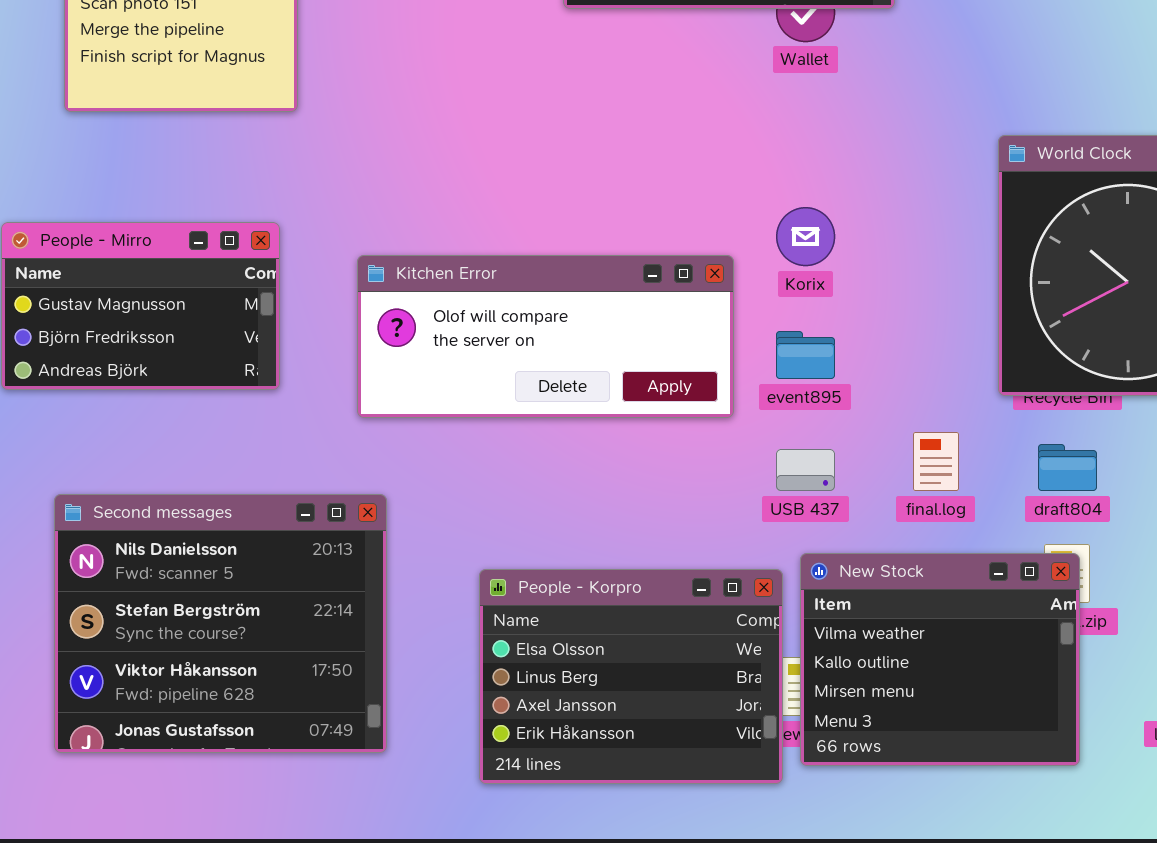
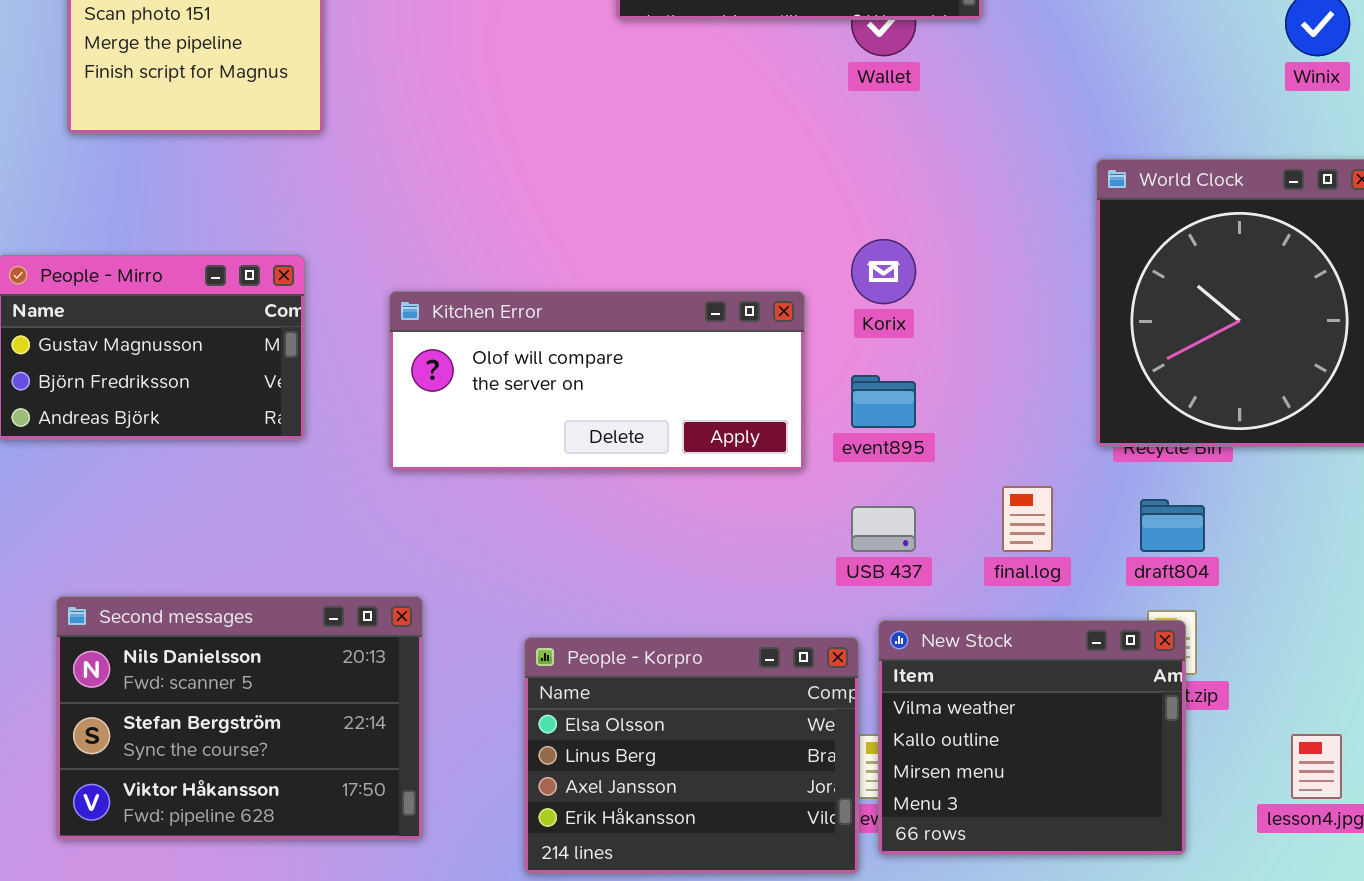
Second messages: [54,494,387,753] -> [56,596,423,840], resized

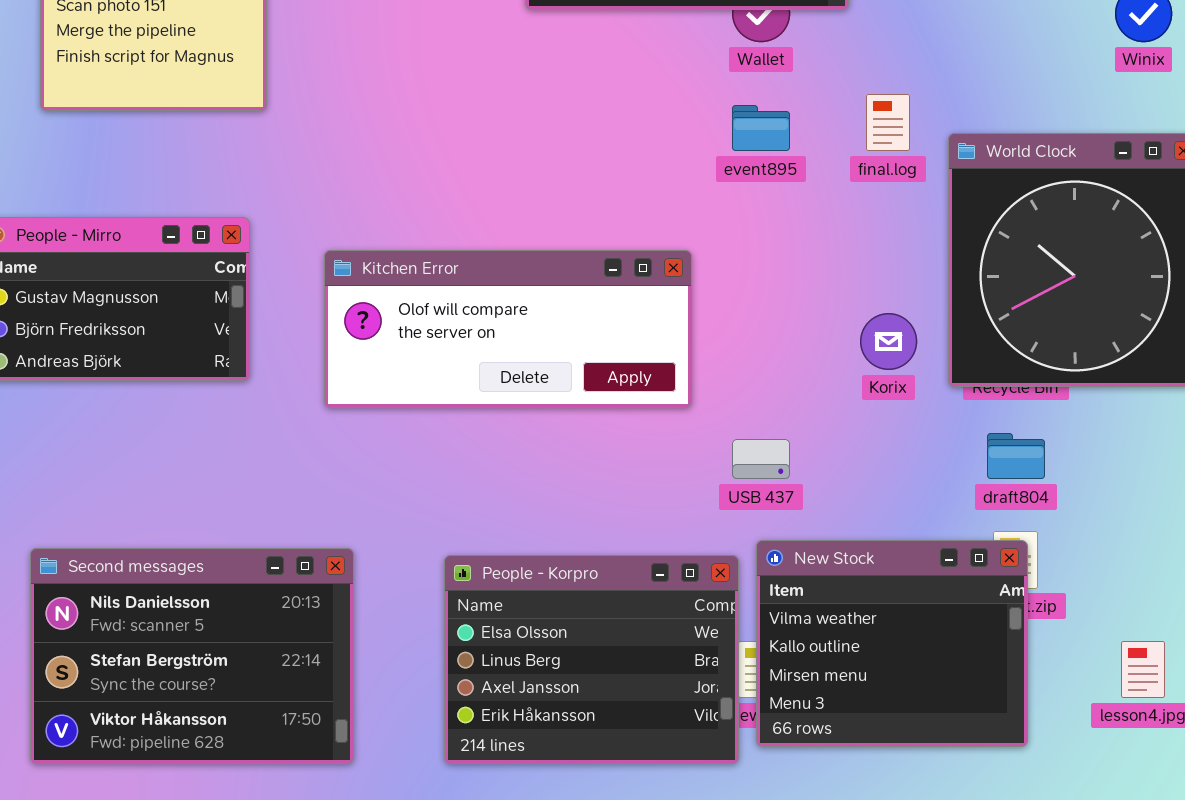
Korix: [851,239,916,304] -> [860,313,917,370], moved
event895: [851,375,916,428] -> [732,105,790,151], moved
final.log: [1002,486,1053,552] -> [866,94,910,151], moved
Second messages: [56,596,423,840] -> [30,548,354,764], moved

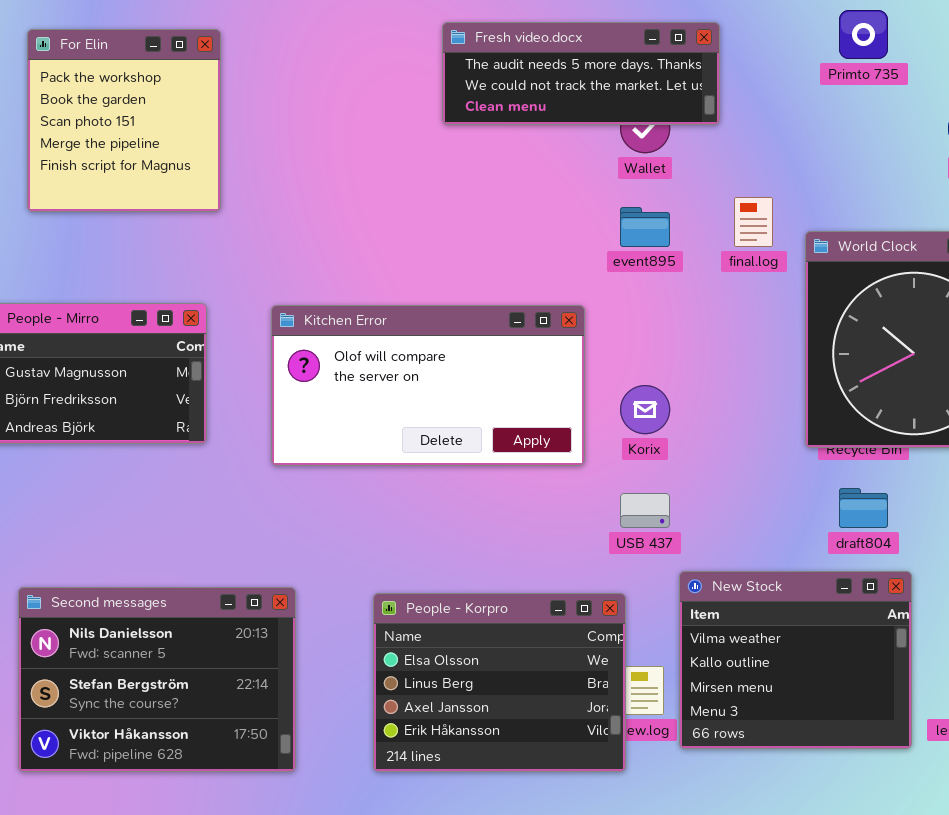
Kitchen Error: [324,250,692,408] -> [271,305,585,466], resized
Korix: [860,313,917,370] -> [620,385,670,434], moved
New Stock: [756,540,1028,747] -> [679,571,912,749], moved

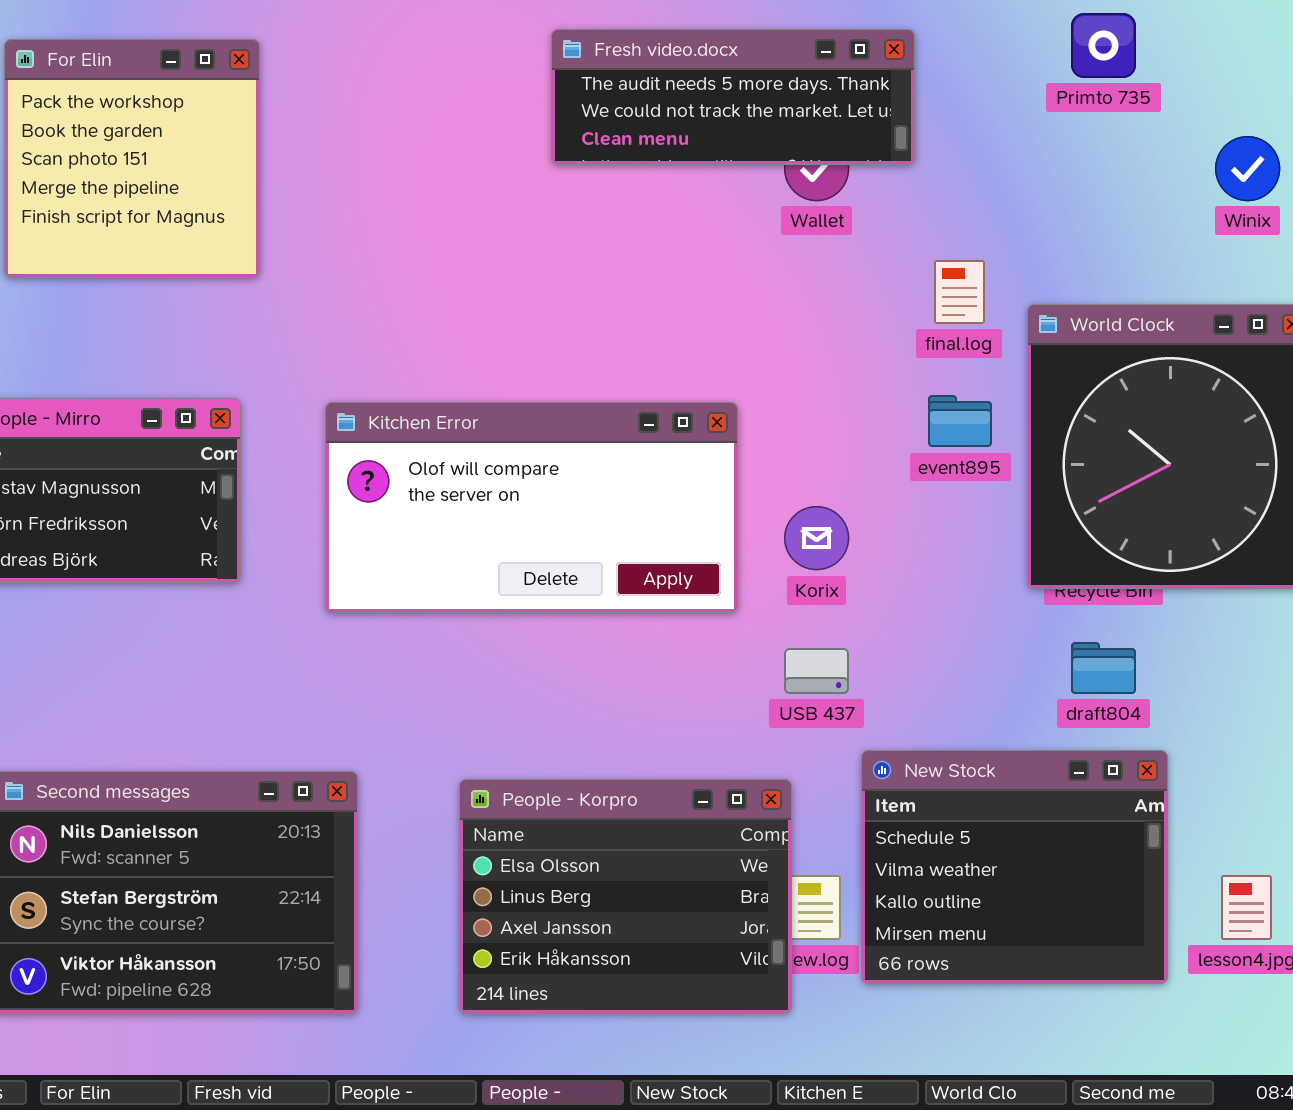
event895: [620,207,670,247] -> [928,395,992,447], moved
New Stock: [679,571,912,749] -> [861,750,1168,984], scrolled up 1 row

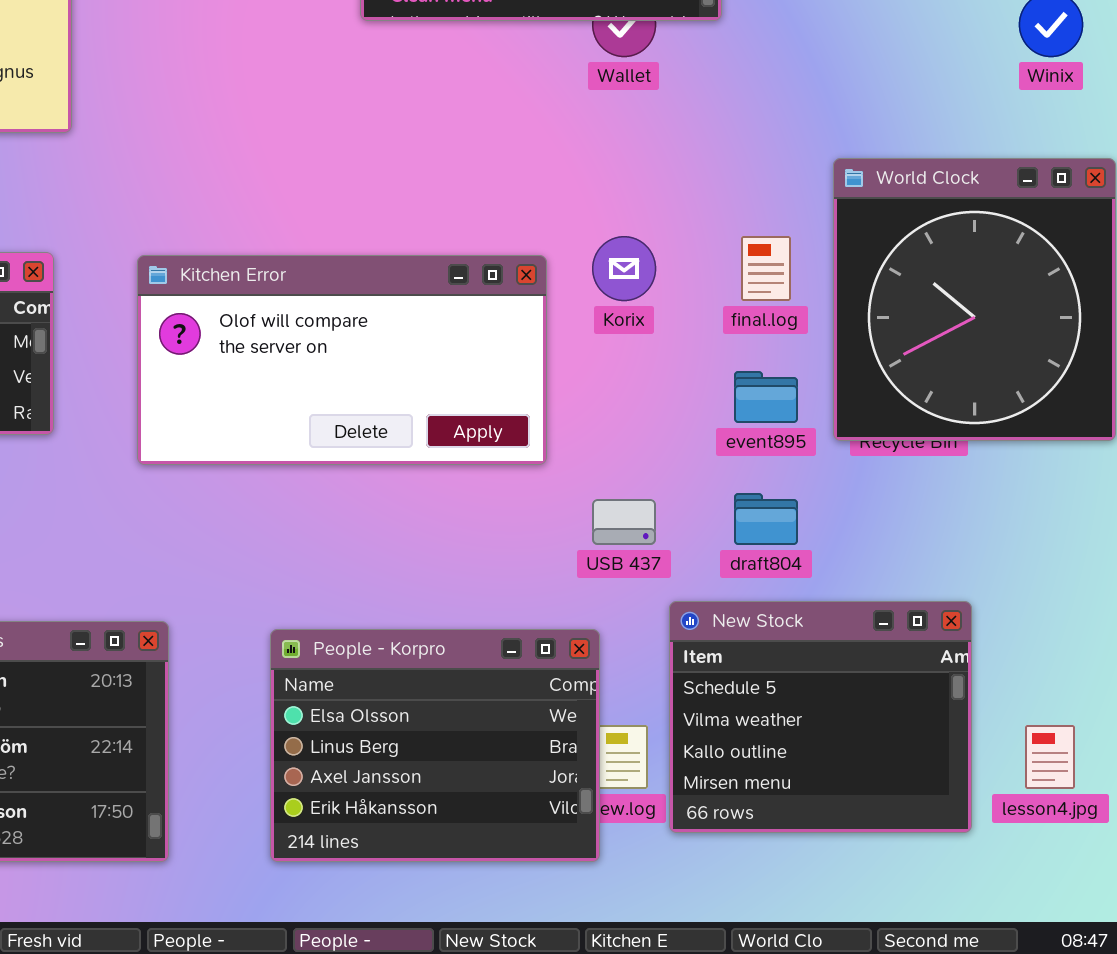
final.log: [934,260,985,324] -> [741,236,791,301], moved
event895: [928,395,992,447] -> [734,371,798,423], moved
Korix: [784,506,849,570] -> [592,236,656,301], moved
draft804: [1071,642,1136,694] -> [734,493,798,545], moved

